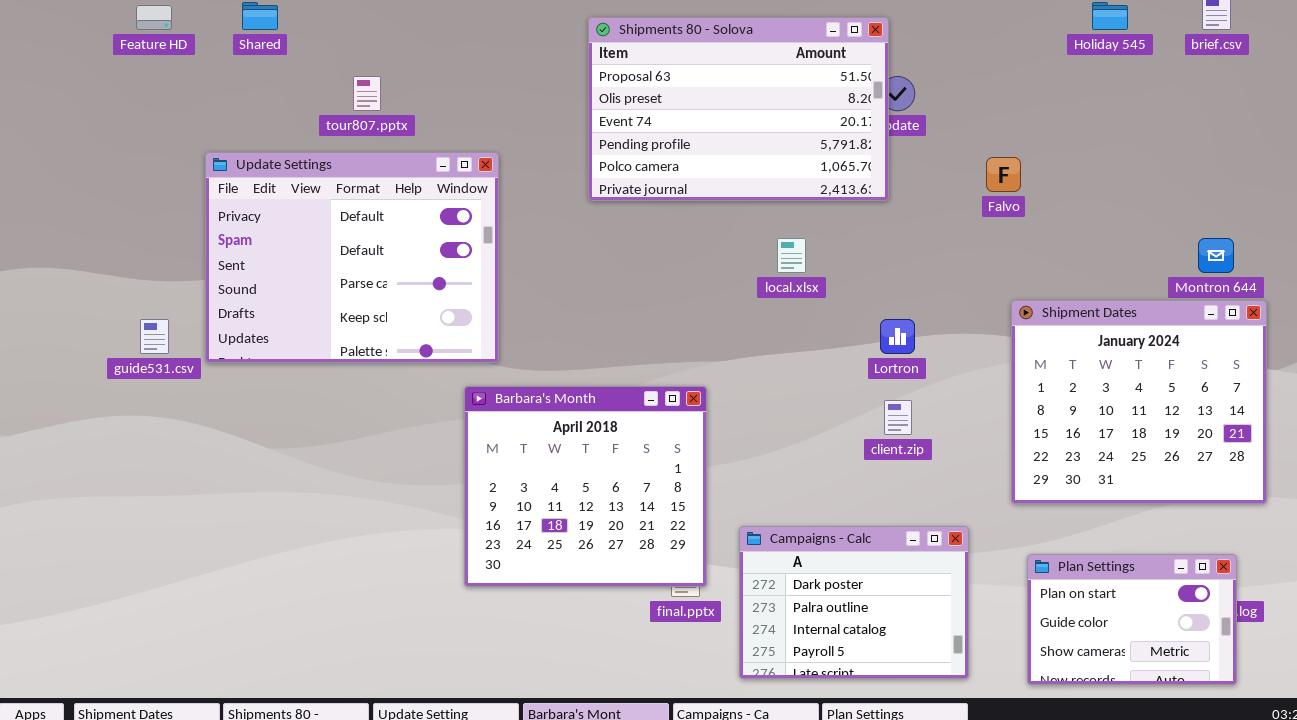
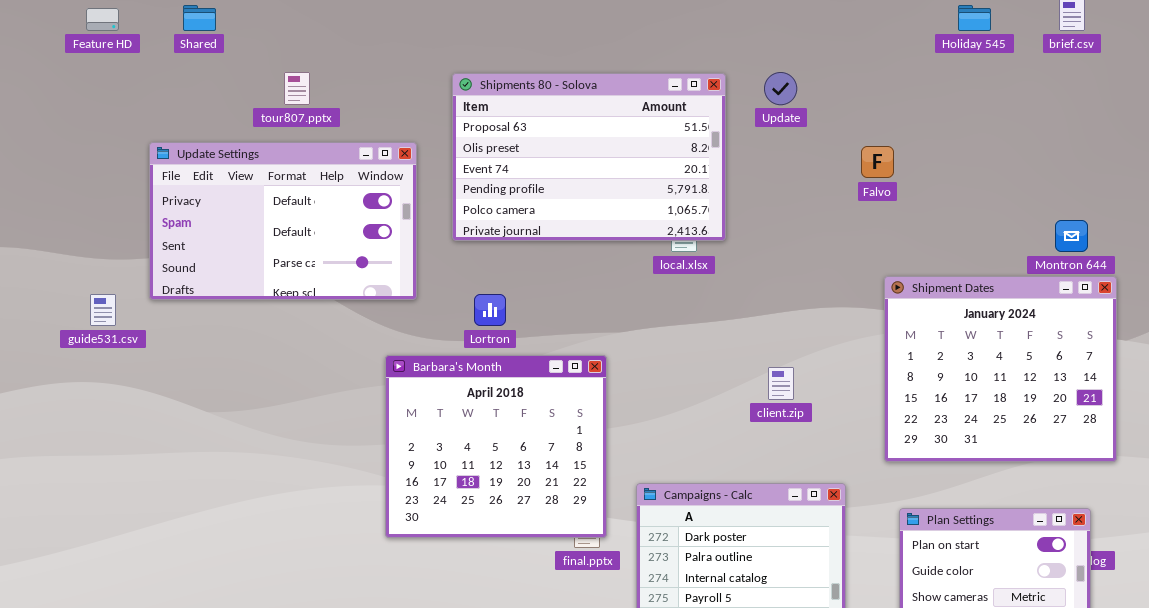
Shipments 80 - Solova: [588,17,889,201] -> [452,73,726,241], moved
Update Settings: [205,152,499,363] -> [149,142,417,300], resized
Lortron: [880,319,915,354] -> [474,294,506,326], moved

